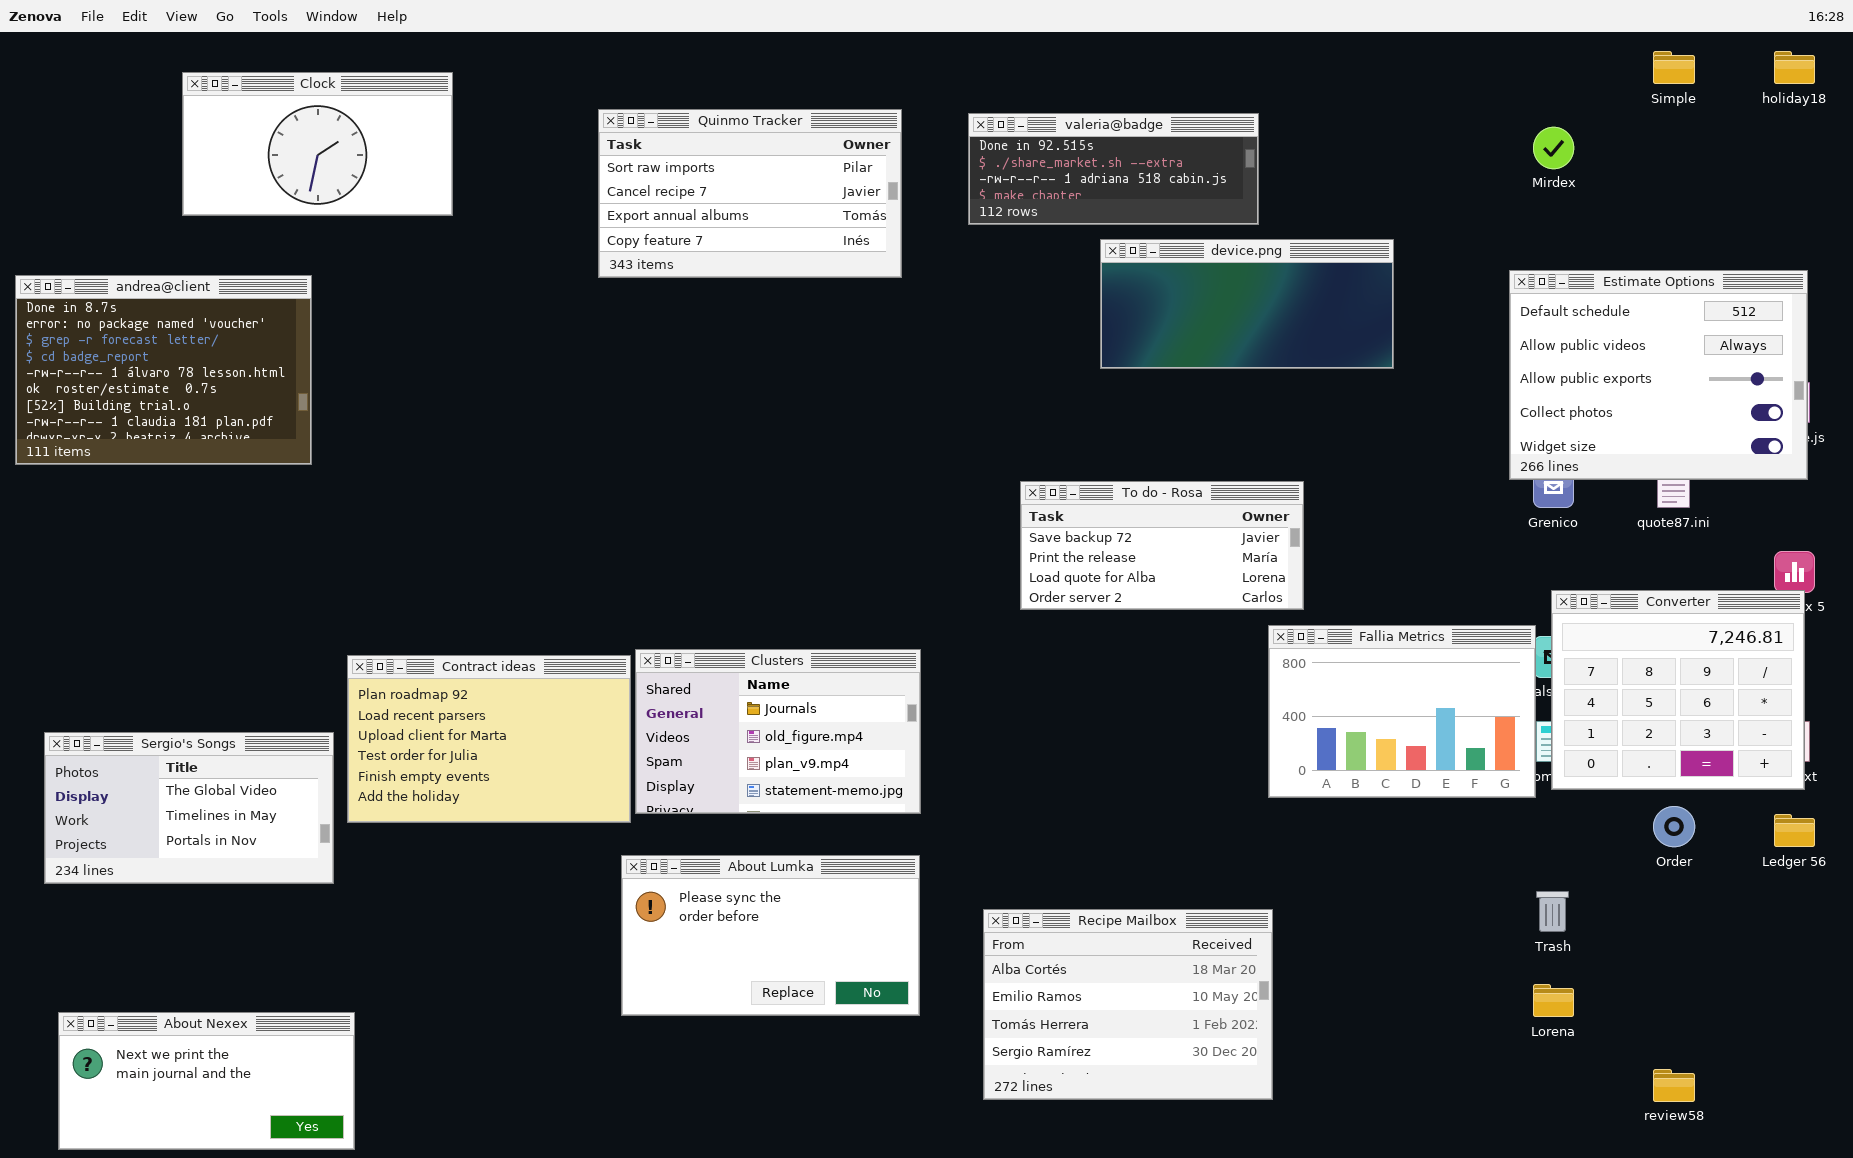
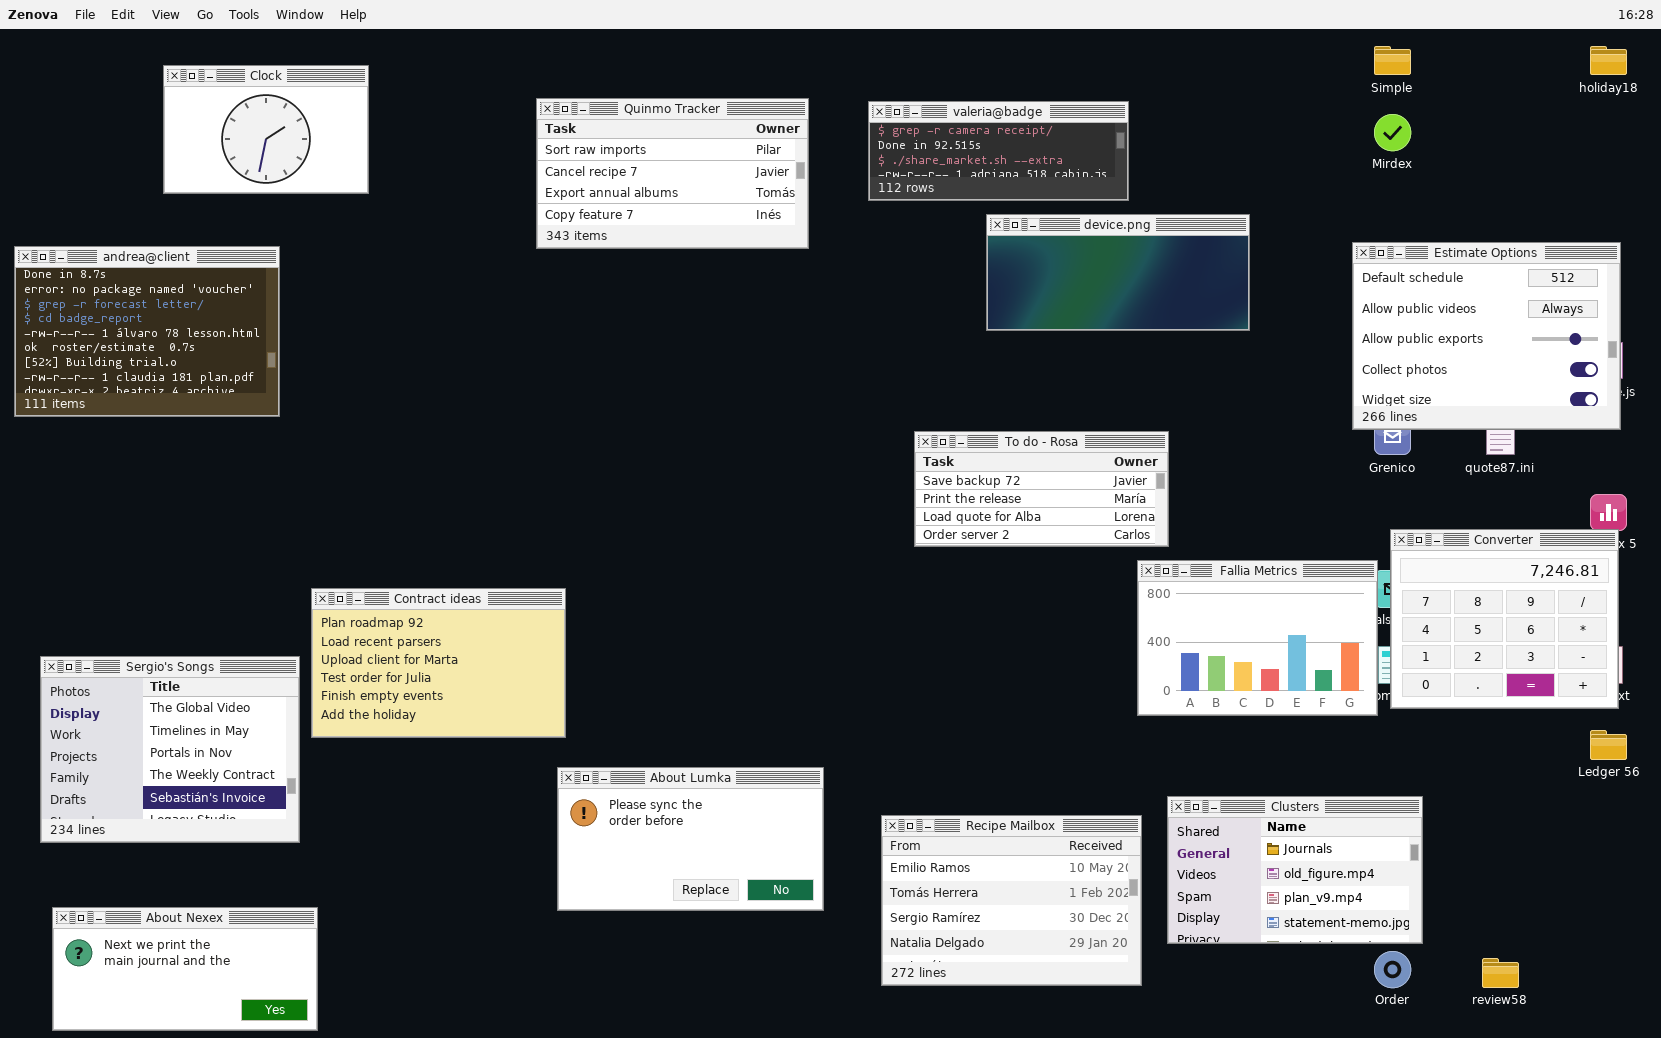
Simple: [1653,51,1695,84] -> [1374,46,1411,75], moved
Clock: [182,72,453,216] -> [163,65,369,194], resized
valeria@badge: [968,113,1259,225] -> [868,101,1129,201], scrolled up 1 row
Clusters: [635,649,921,814] -> [1167,796,1423,944], moved
Sergio's Songs: [44,732,334,884] -> [40,656,300,843], resized
Order: [1653,806,1695,847] -> [1374,951,1411,988], moved
Recipe Mailbox: [983,909,1273,1100] -> [881,815,1142,986], scrolled down 1 row

